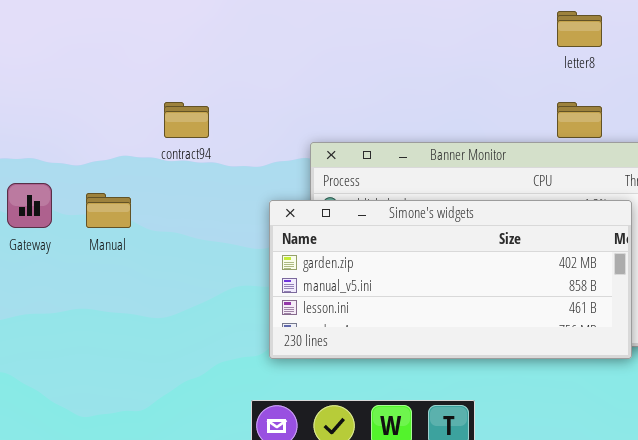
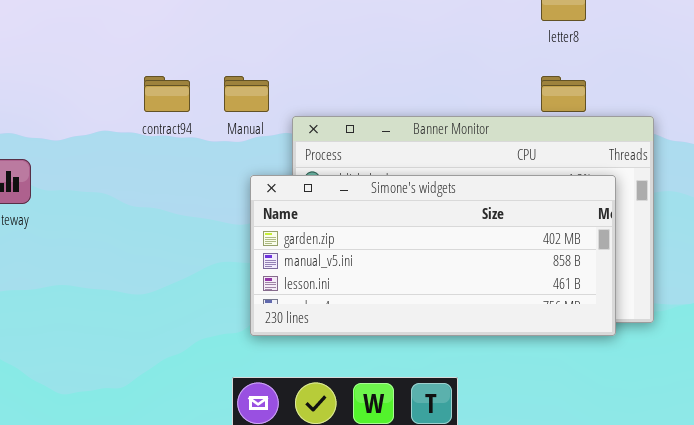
Manual: [86,193,131,228] -> [224,76,269,112], moved

